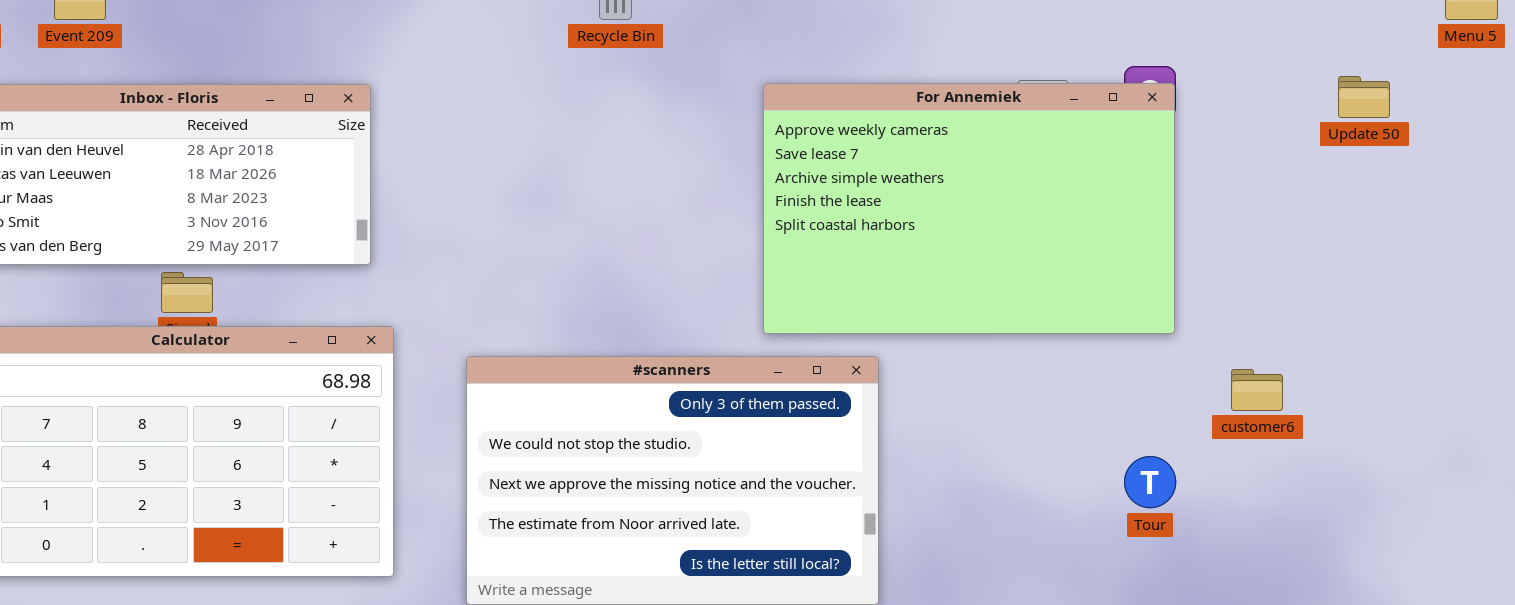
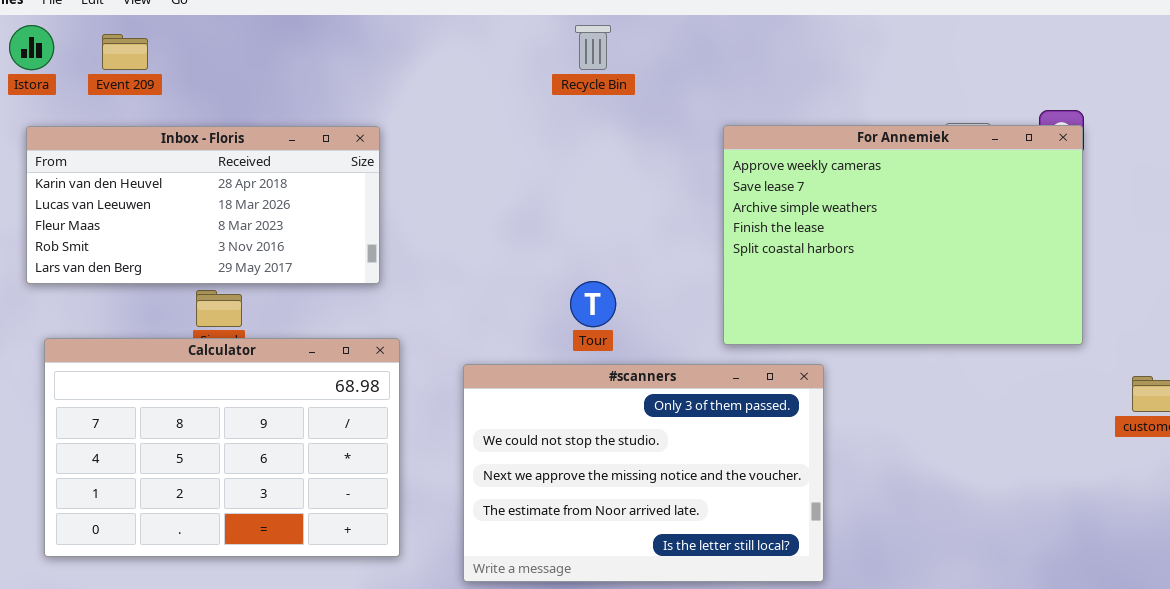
Tour: [1124,456,1176,508] -> [570,281,616,327], moved

